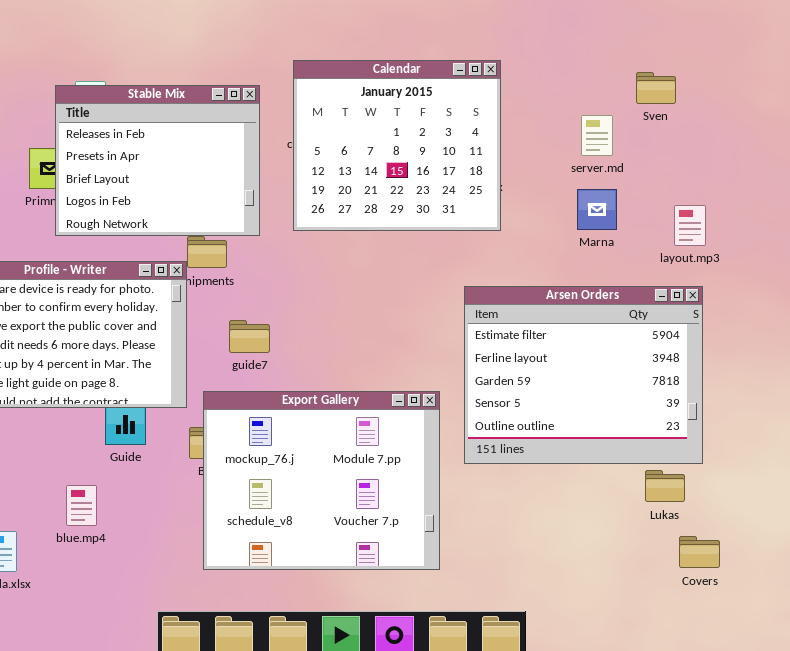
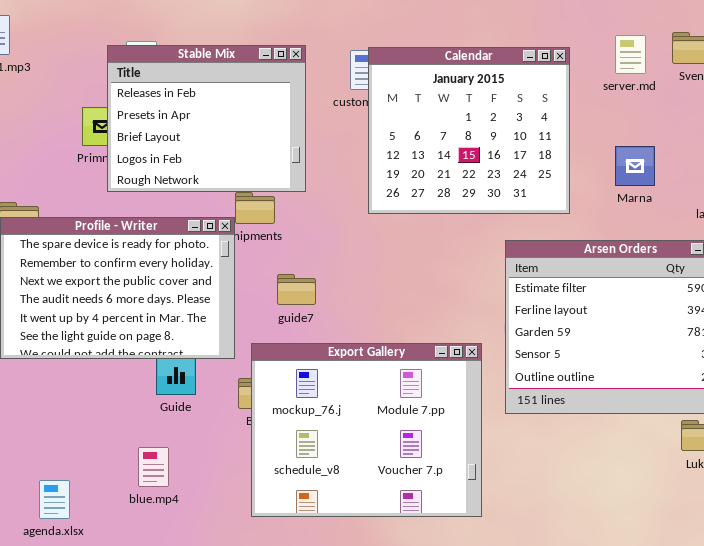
Calendar: [293,60,501,231] -> [368,47,570,214], moved
server.md: [581,115,613,156] -> [615,35,646,74], moved
blue.mp4: [66,485,97,526] -> [138,447,169,487], moved

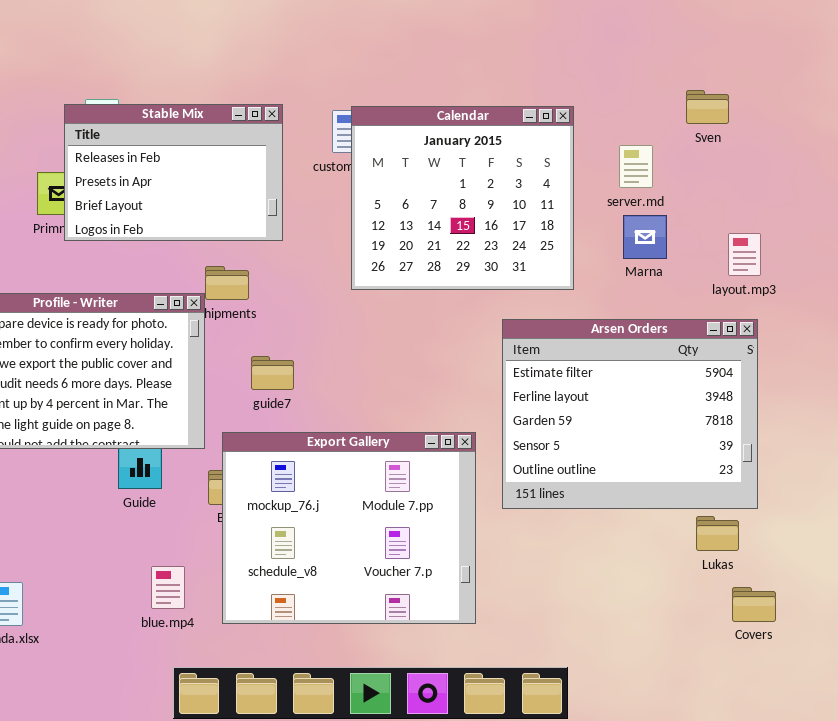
server.md: [615,35,646,74] -> [619,145,653,188], moved
Stable Mix: [107,45,306,192] -> [64,104,283,241], resized
blue.mp4: [138,447,169,487] -> [151,566,185,609], moved

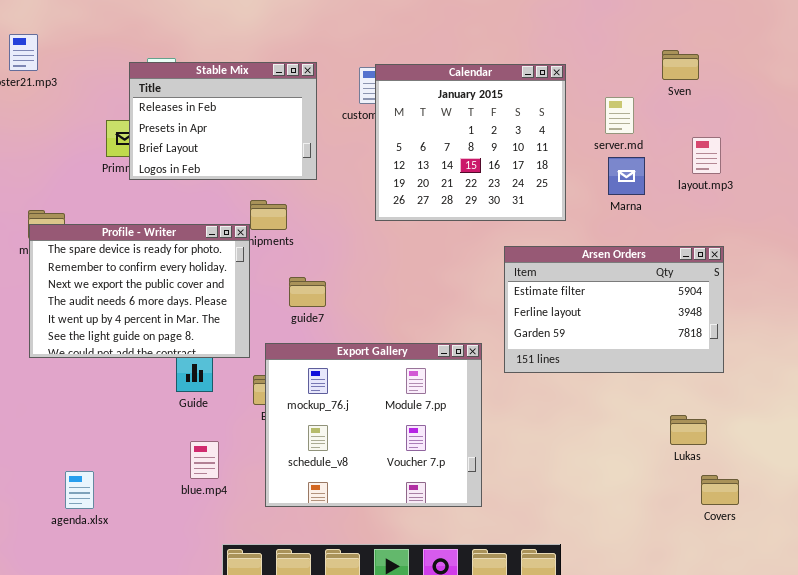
layout.mp3: [728,233,761,276] -> [692,137,721,174], moved
Arsen Orders: [502,319,758,509] -> [504,246,724,373], resized
blue.mp4: [151,566,185,609] -> [190,441,219,479], moved

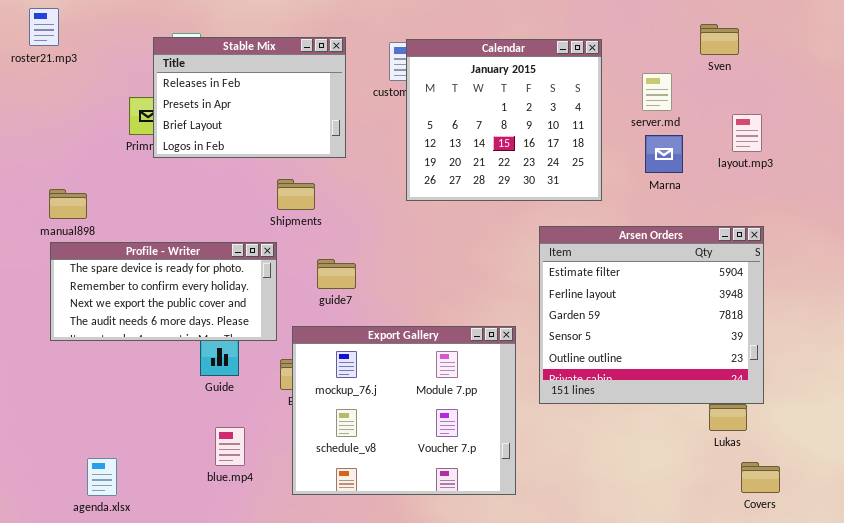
Profile - Writer: [29,224,250,358] -> [50,242,277,341], resized
Arsen Orders: [504,246,724,373] -> [539,226,764,404], resized

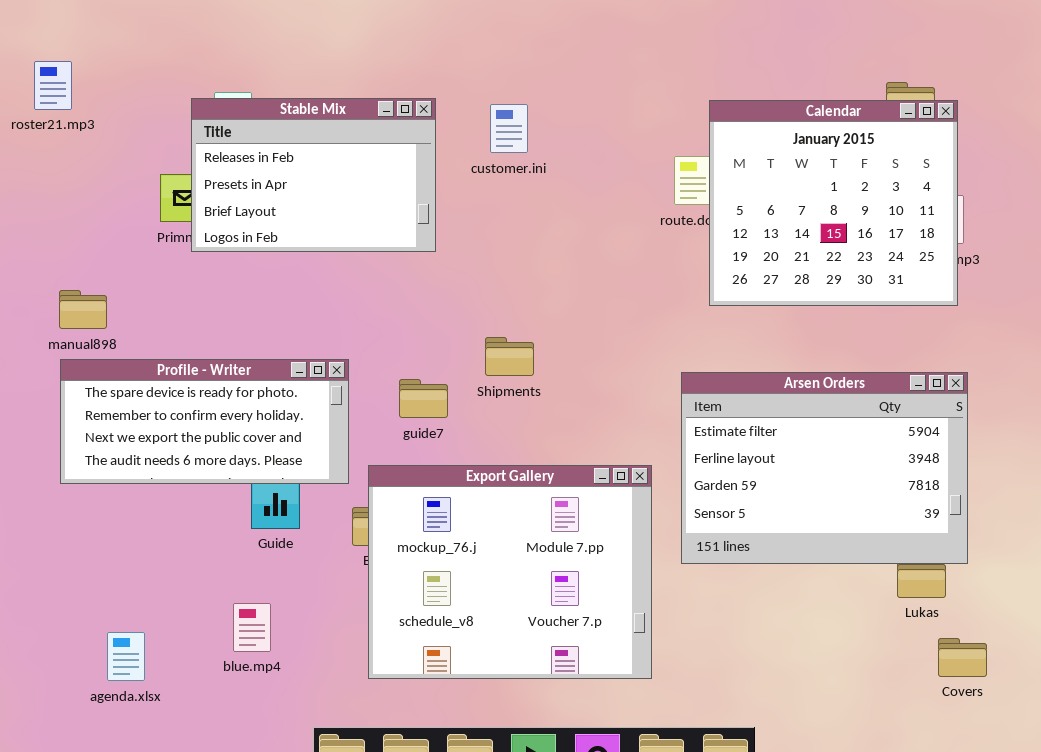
Calendar: [406,39,602,201] -> [709,100,958,306], moved
Shipments: [277,179,315,210] -> [485,337,534,376], moved
Arsen Orders: [539,226,764,404] -> [681,372,968,564], resized
blue.mp4: [215,427,245,466] -> [233,603,271,652], moved

